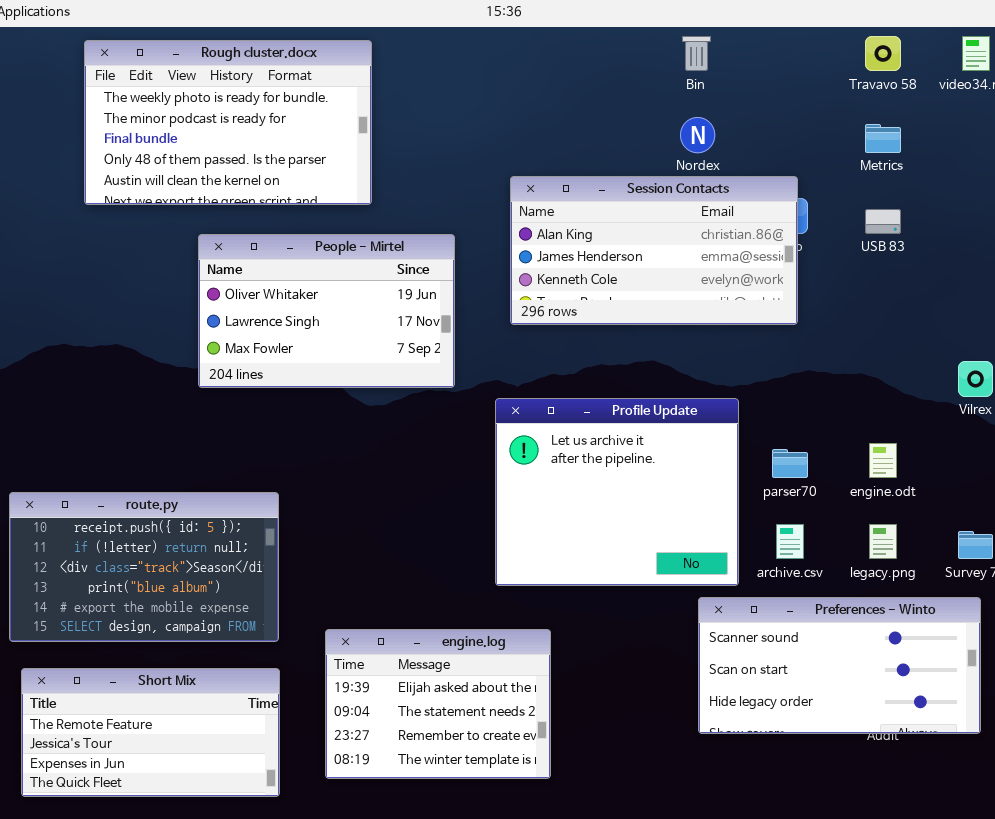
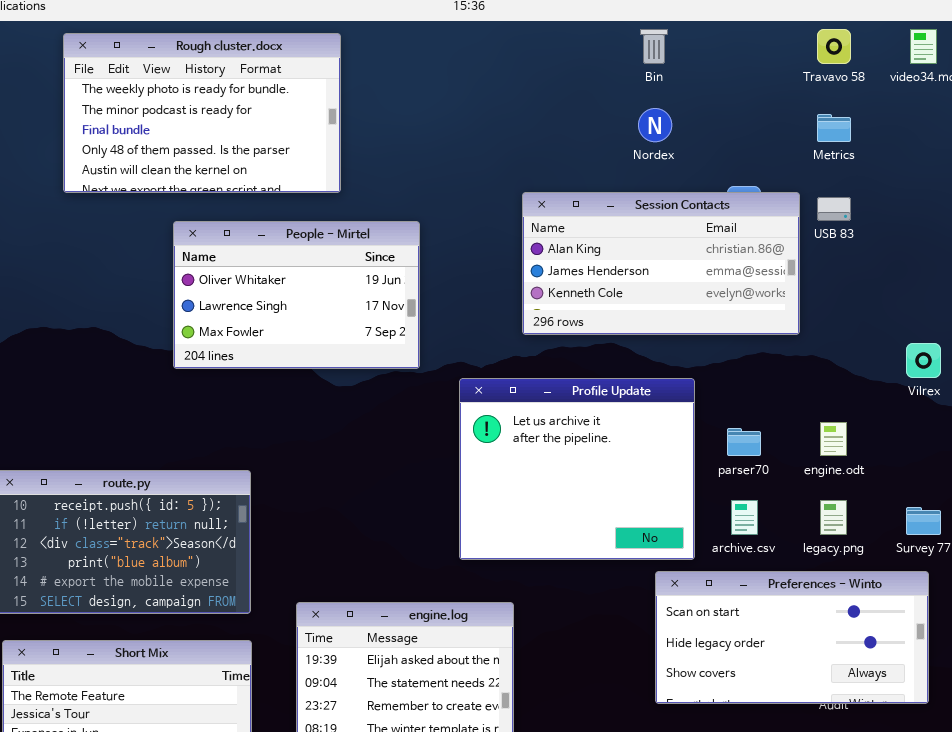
Session Contacts: [510,176,798,325] -> [522,192,800,335], moved
Preferences - Winto: [698,597,981,734] -> [655,571,929,704], scrolled down 1 row

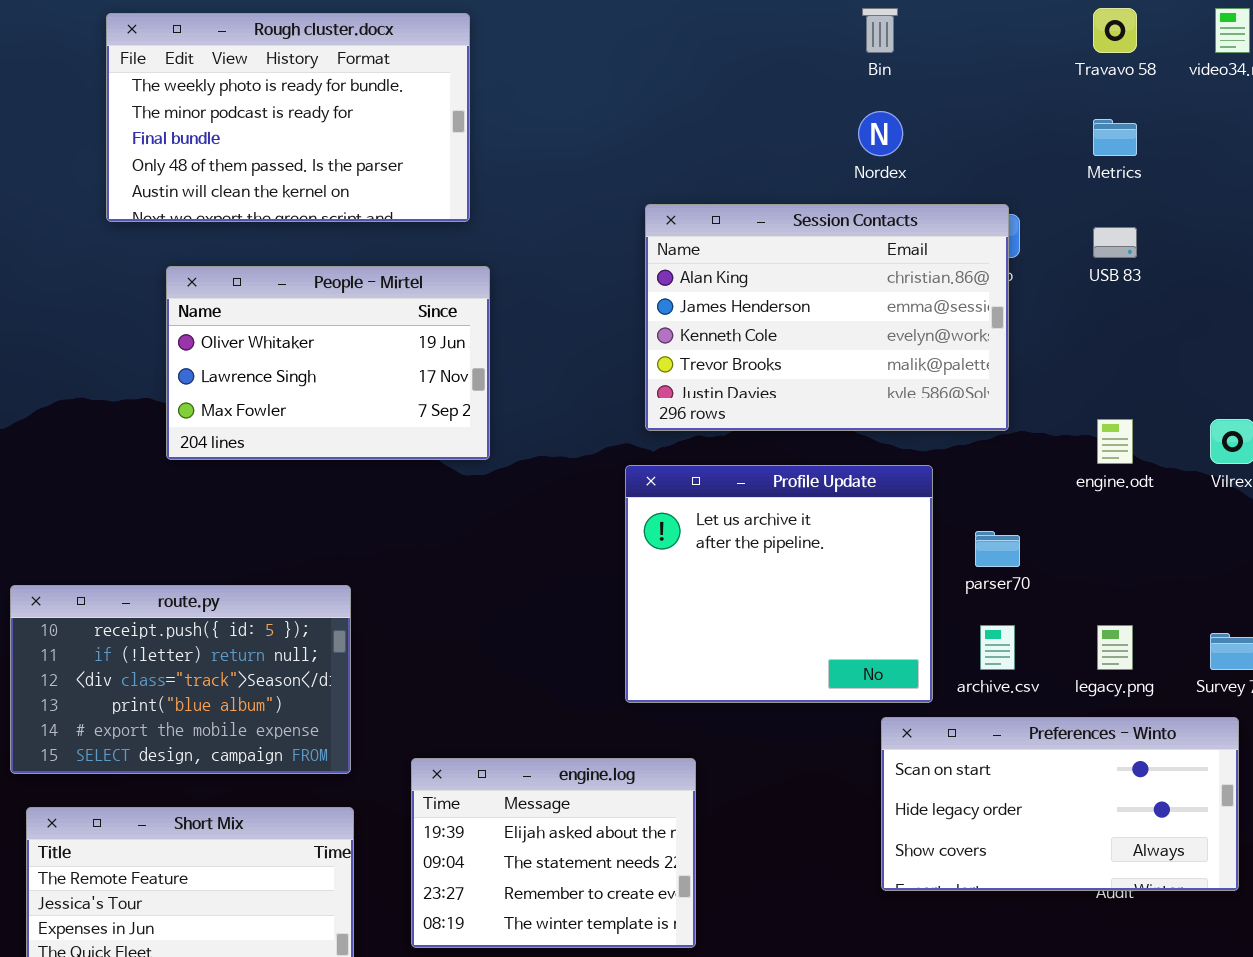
Session Contacts: [522,192,800,335] -> [645,204,1009,431], moved, resized
People - Mirtel: [173,221,420,369] -> [166,266,490,460], moved
engine.odt: [820,422,847,456] -> [1097,419,1133,464], moved

